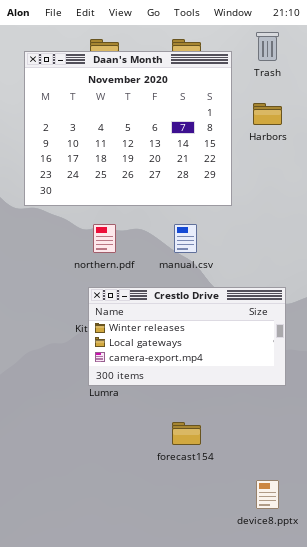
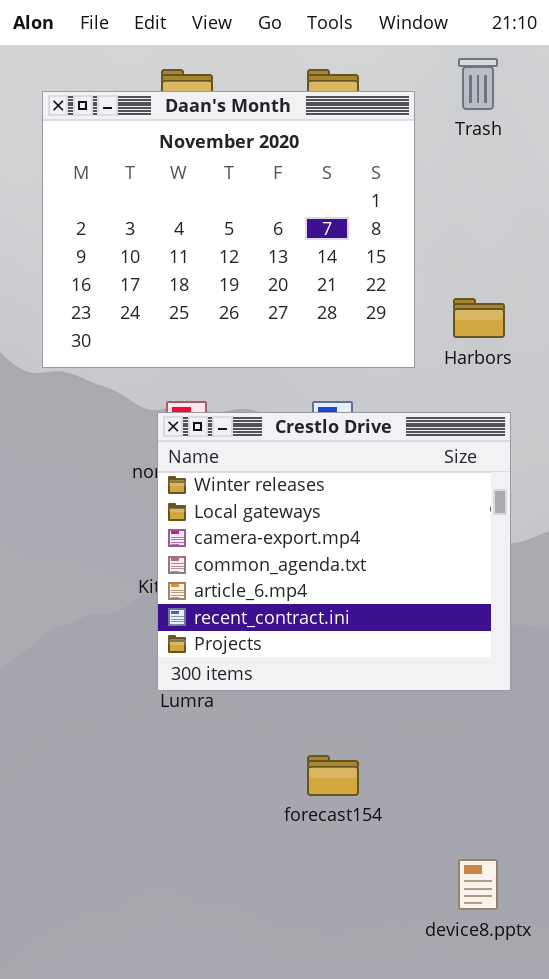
Harbors: [253,103,282,125] -> [453,298,505,338], moved
Crestlo Drive: [88,287,286,386] -> [157,412,511,691], resized

